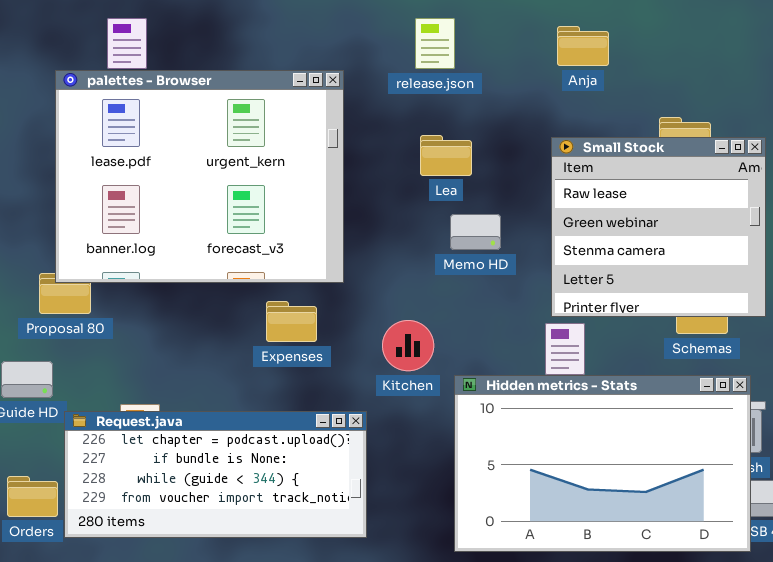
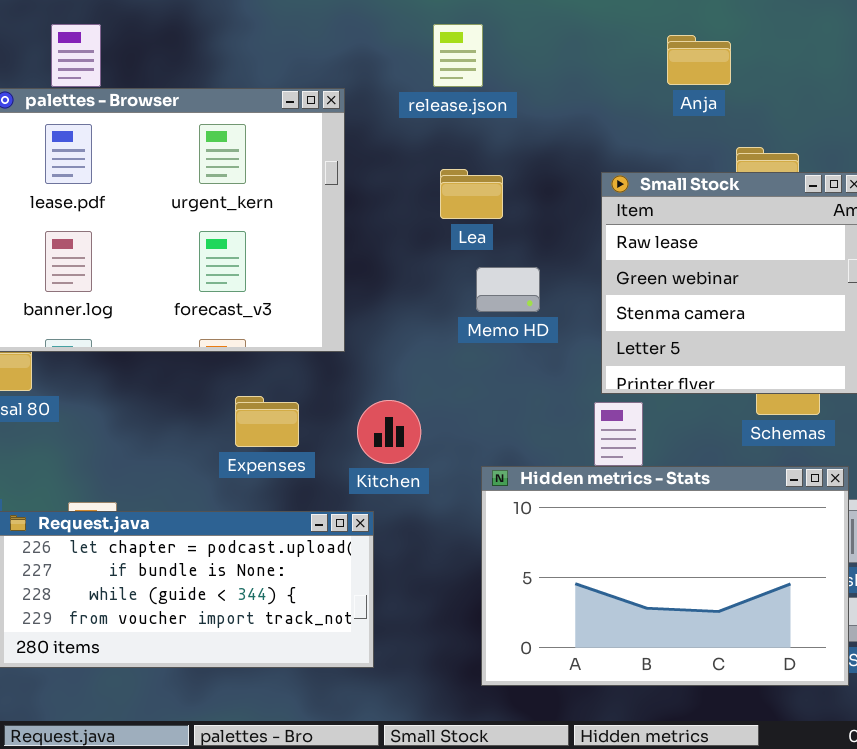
Anja: [557,26,609,66] -> [667,35,731,85], moved
Expenses: [266,301,317,342] -> [235,396,299,447], moved
Kitchen: [382,320,434,371] -> [357,400,421,464], moved

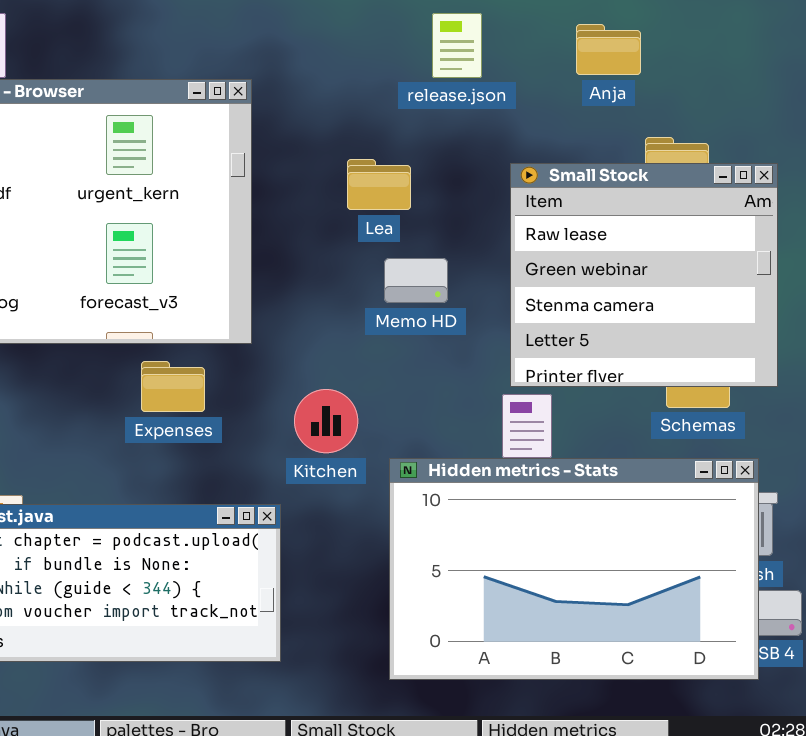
release.json: [433,24,483,87] -> [432,13,482,78], moved
Expenses: [235,396,299,447] -> [141,361,205,412], moved
Kitchen: [357,400,421,464] -> [294,389,358,453], moved

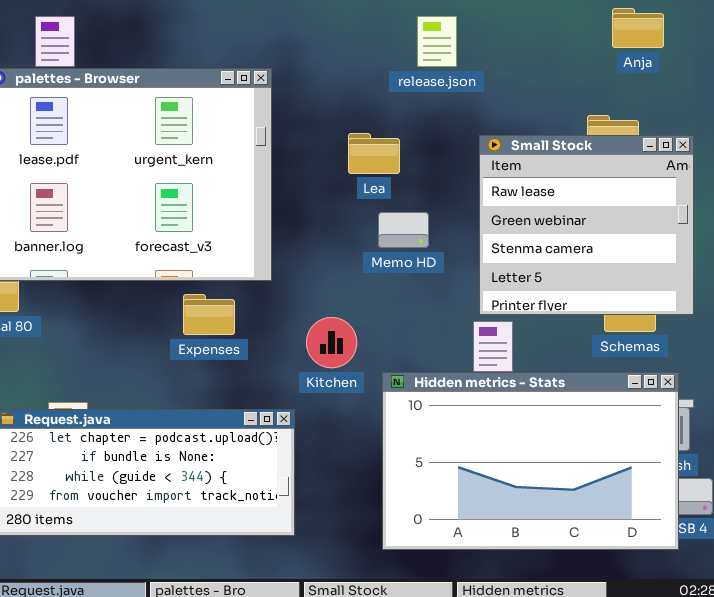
Anja: [576,24,641,75] -> [612,8,664,48], moved

